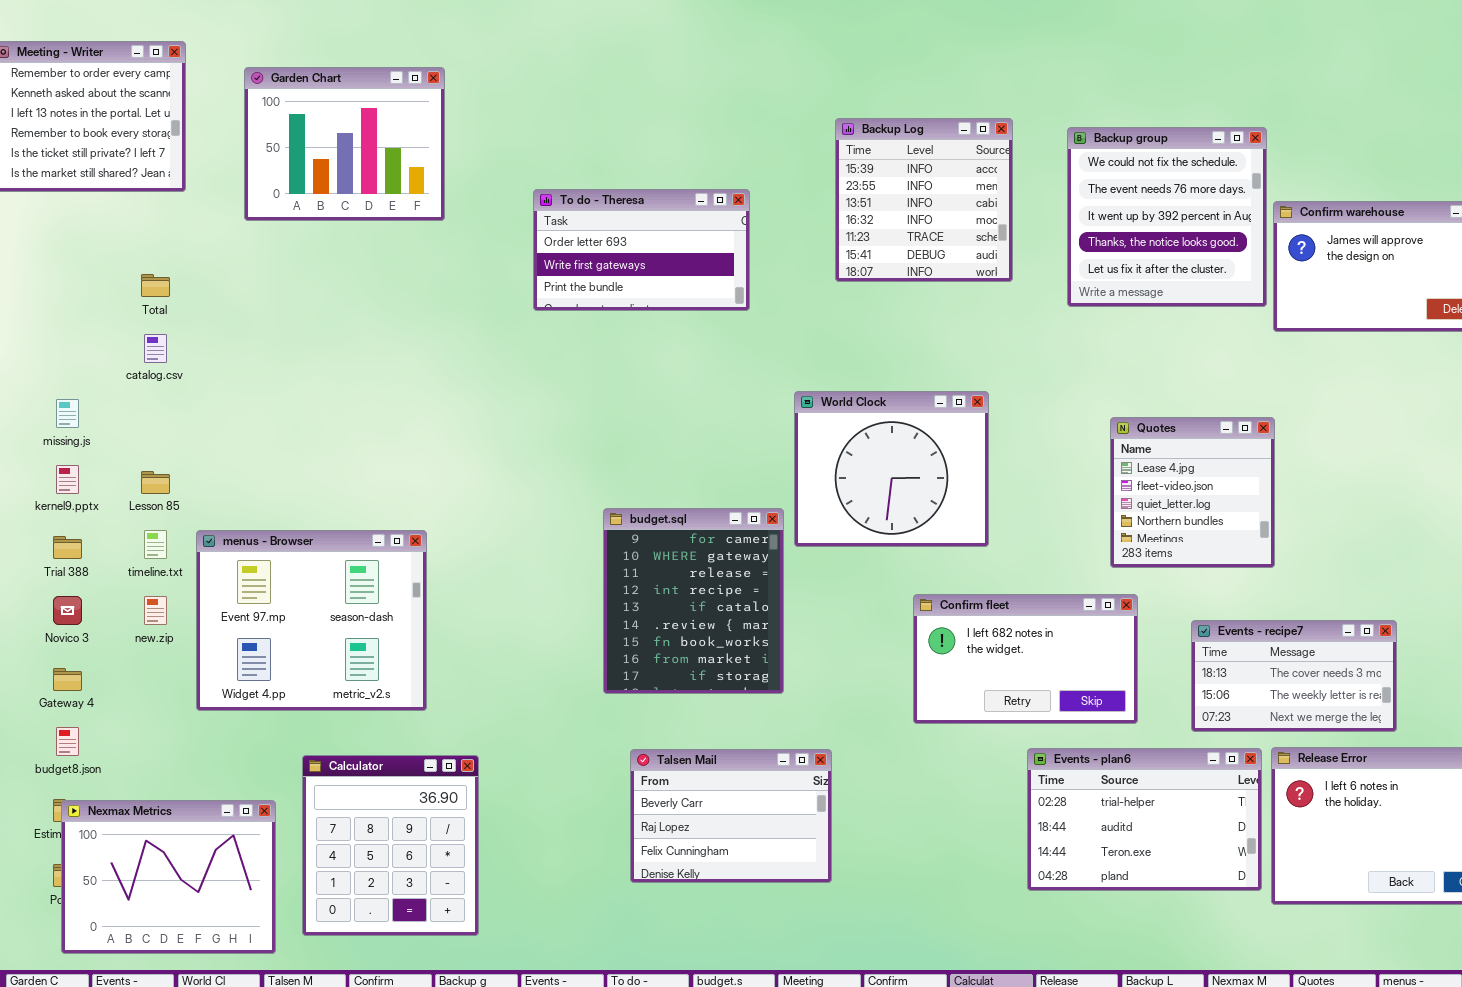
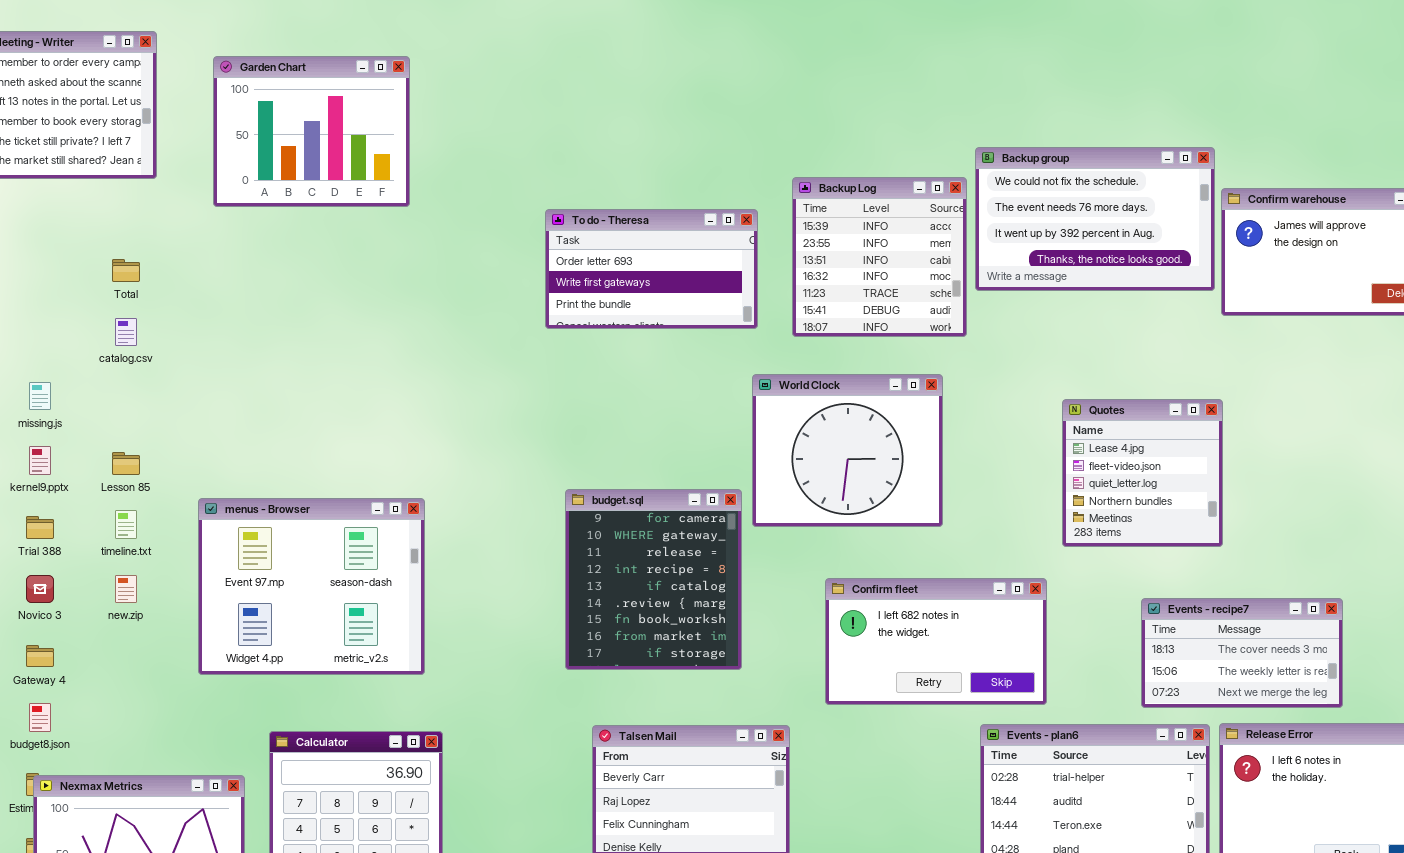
Backup Log: [835,118,1013,282] -> [792,177,967,337], moved
Backup group: [1067,127,1267,307] -> [975,147,1215,291], resized
To do - Theresa: [533,189,750,311] -> [545,209,758,329], moved
menus - Browser: [196,530,427,711] -> [198,498,425,675], moved
Confirm fleet: [913,594,1138,724] -> [825,578,1047,705], moved

